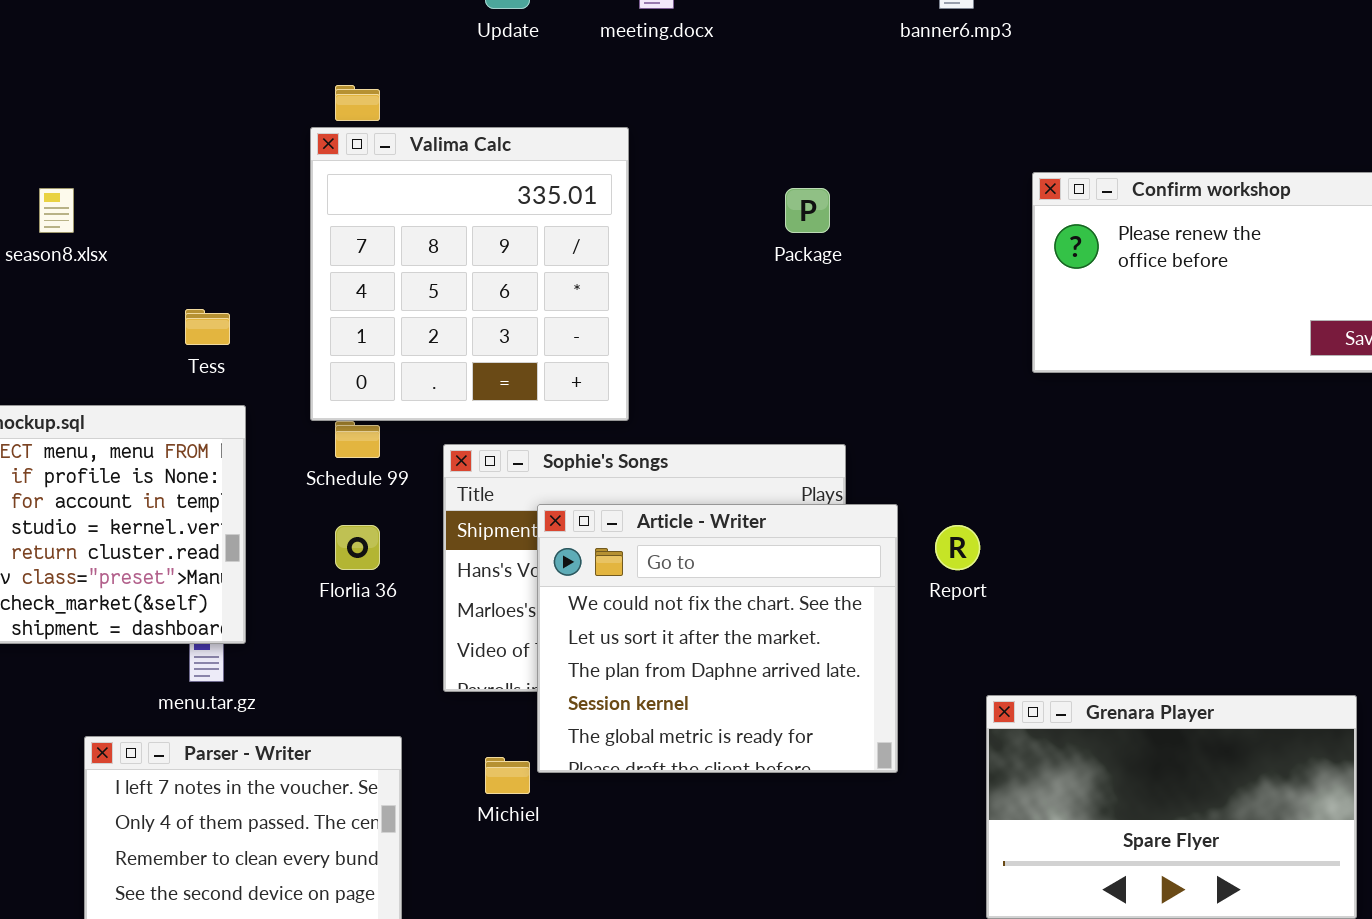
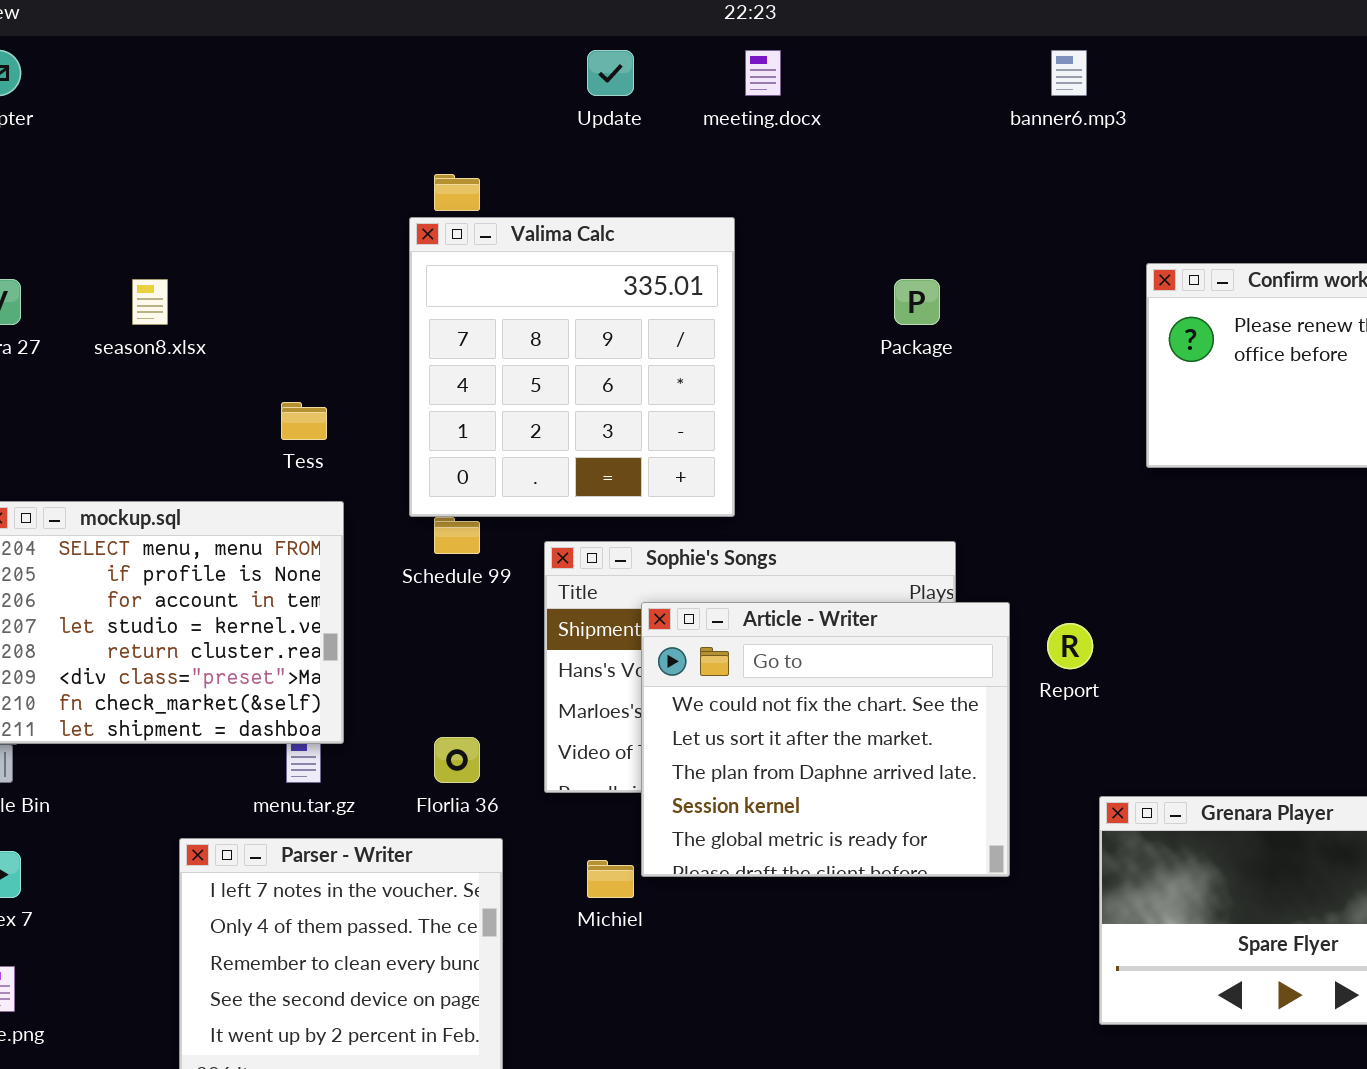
Florlia 36: [335,525,380,570] -> [434,737,480,783], moved

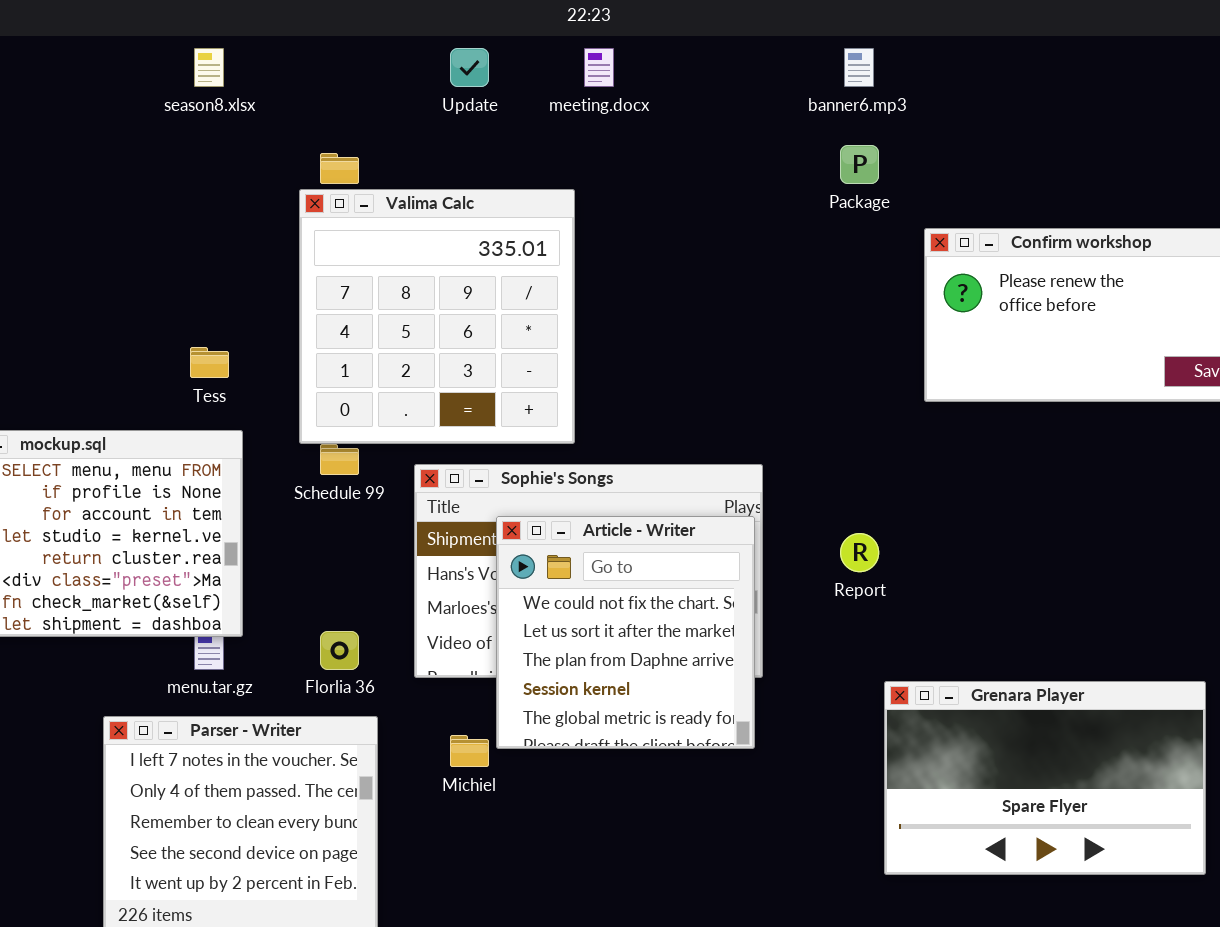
season8.xlsx: [132,279,168,325] -> [194,48,224,87], moved
Package: [894,279,940,325] -> [840,145,879,184], moved
Article - Writer: [641,602,1010,877] -> [496,516,755,749], resized

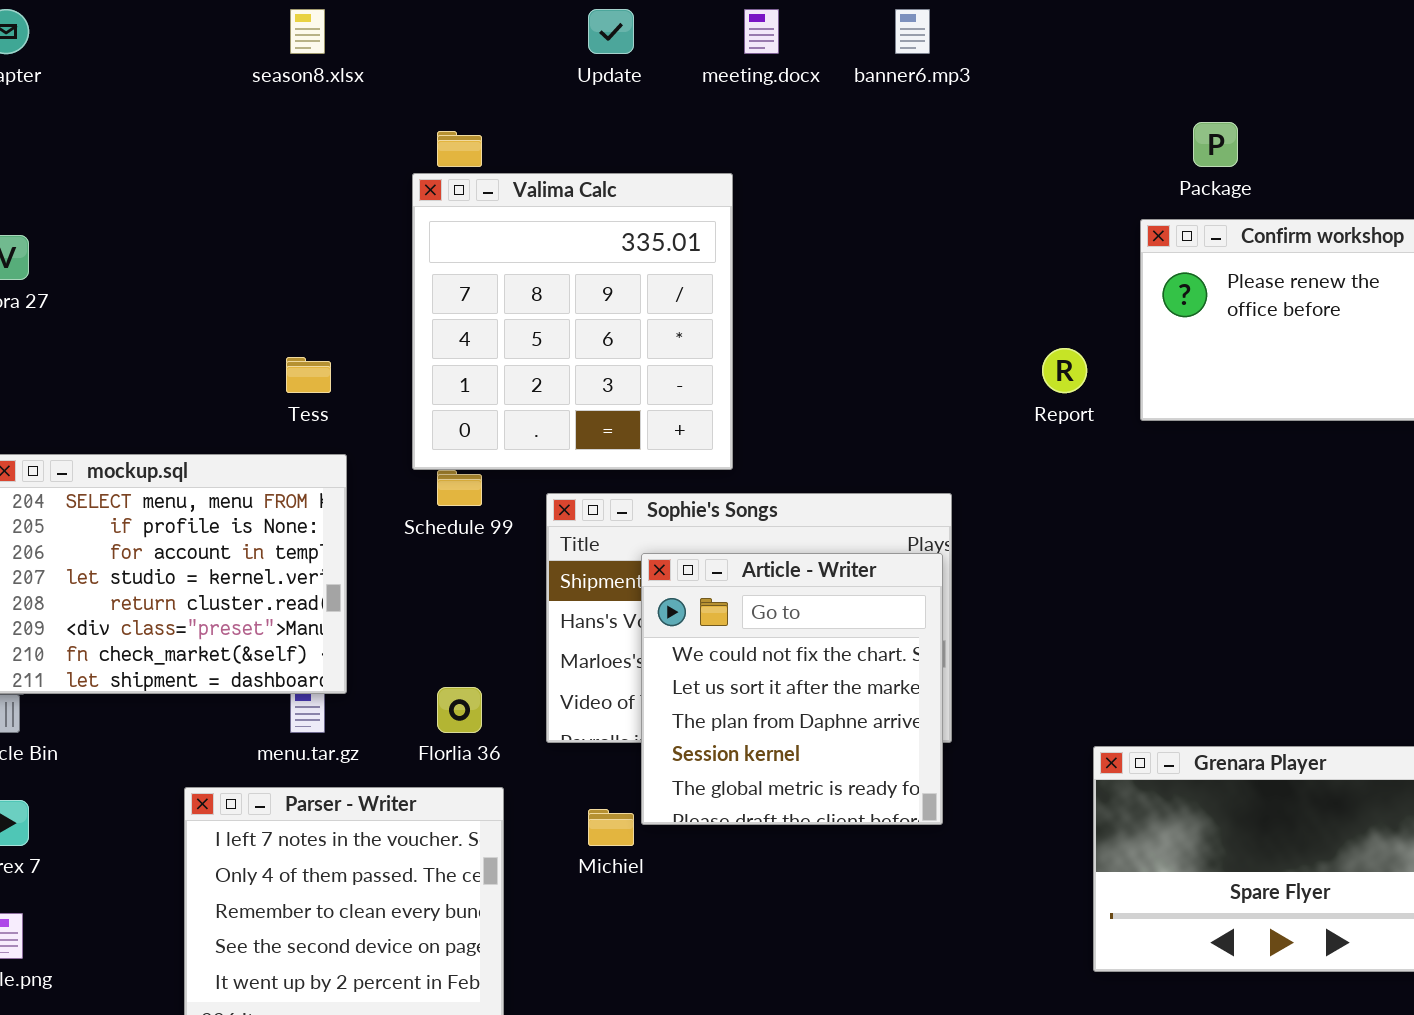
banner6.mp3: [844,48,874,87] -> [895,9,930,54], moved
Package: [840,145,879,184] -> [1193,122,1238,167], moved
Report: [840,533,879,572] -> [1042,348,1087,393], moved

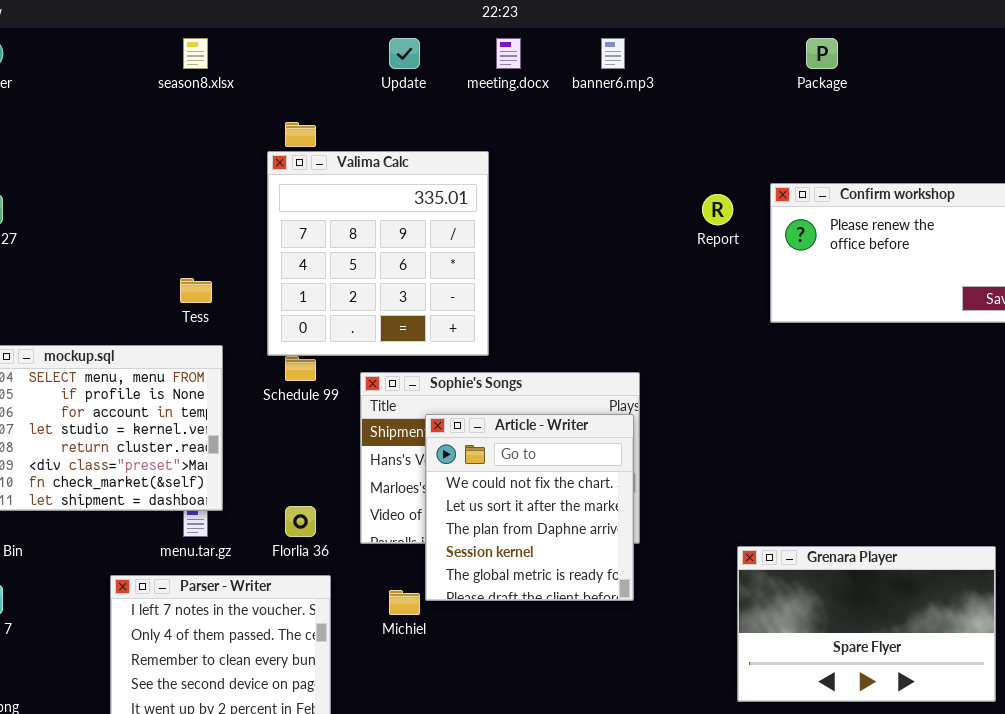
Package: [1193,122,1238,167] -> [806,38,838,69], moved
Report: [1042,348,1087,393] -> [702,194,733,225], moved

